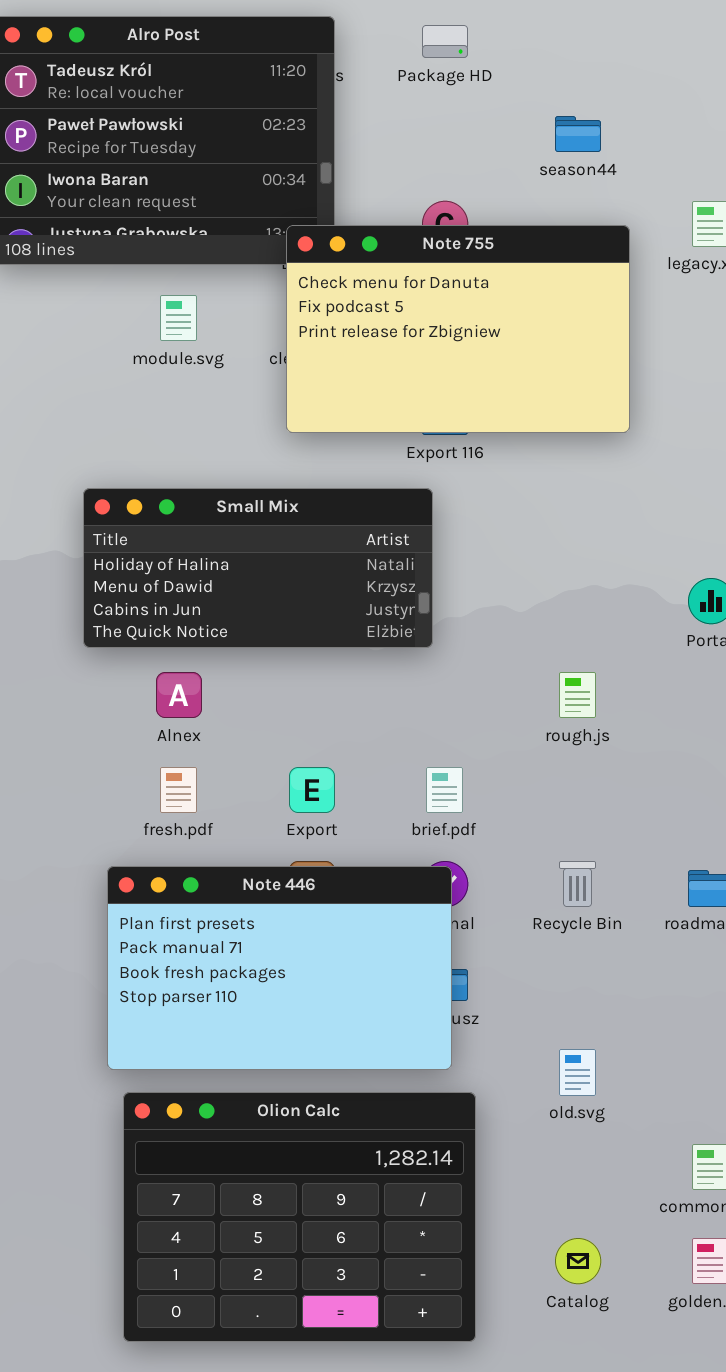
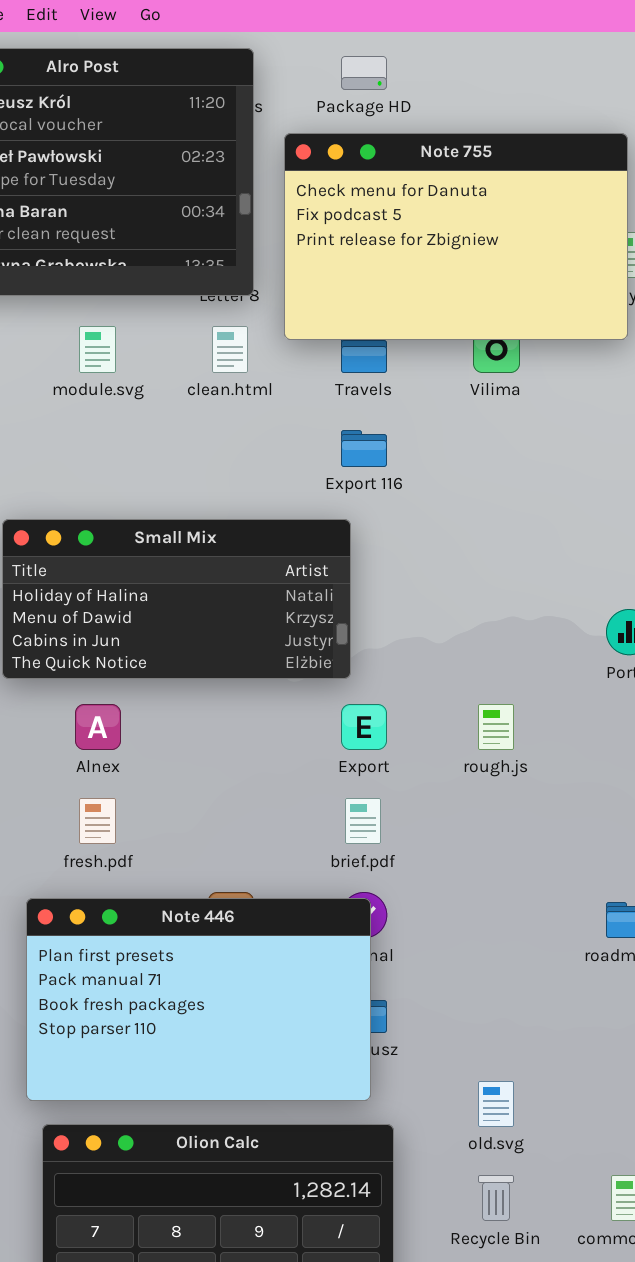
Note 755: [286,225,630,433] -> [284,133,628,340], moved
Export: [289,767,335,813] -> [341,704,387,750], moved
Recycle Bin: [559,861,596,907] -> [478,1175,514,1221], moved

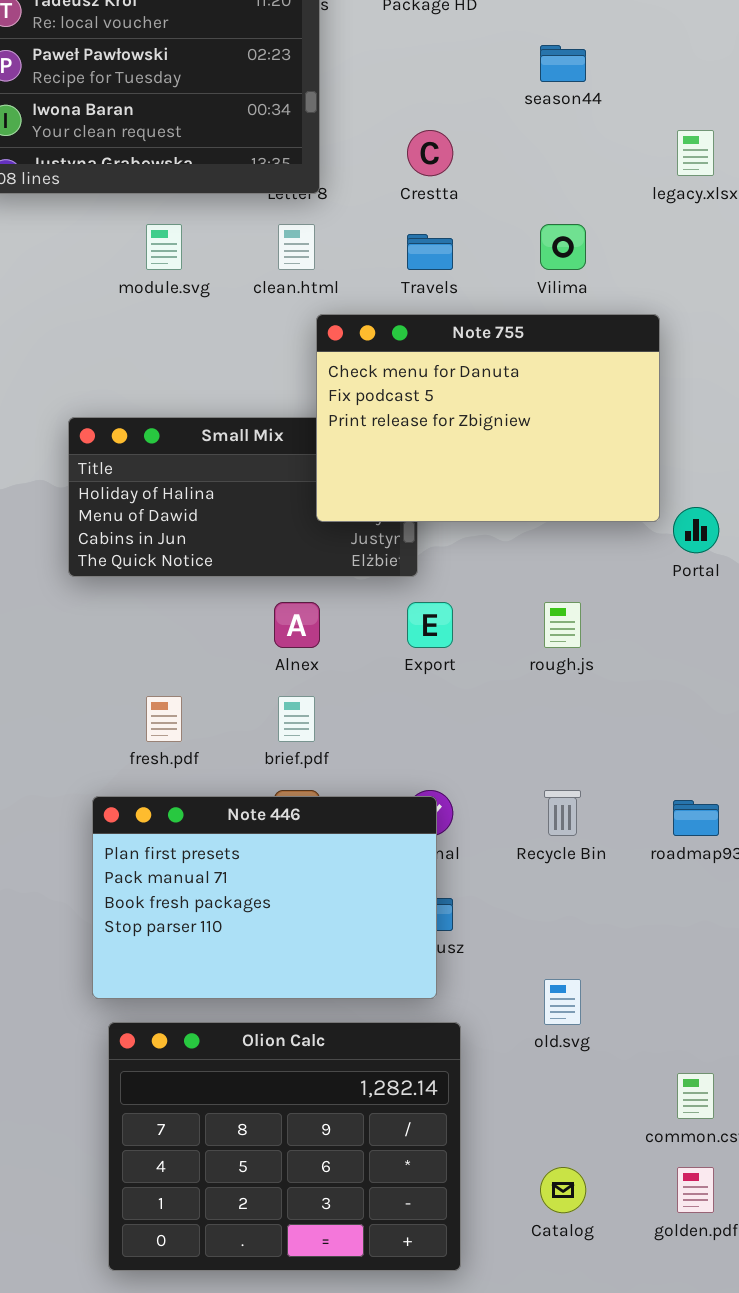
Note 755: [284,133,628,340] -> [316,314,660,522], moved
Alnex: [75,704,121,750] -> [274,602,320,648], moved
brief.pdf: [345,798,381,844] -> [278,696,315,742], moved
Recycle Bin: [478,1175,514,1221] -> [544,790,581,836], moved

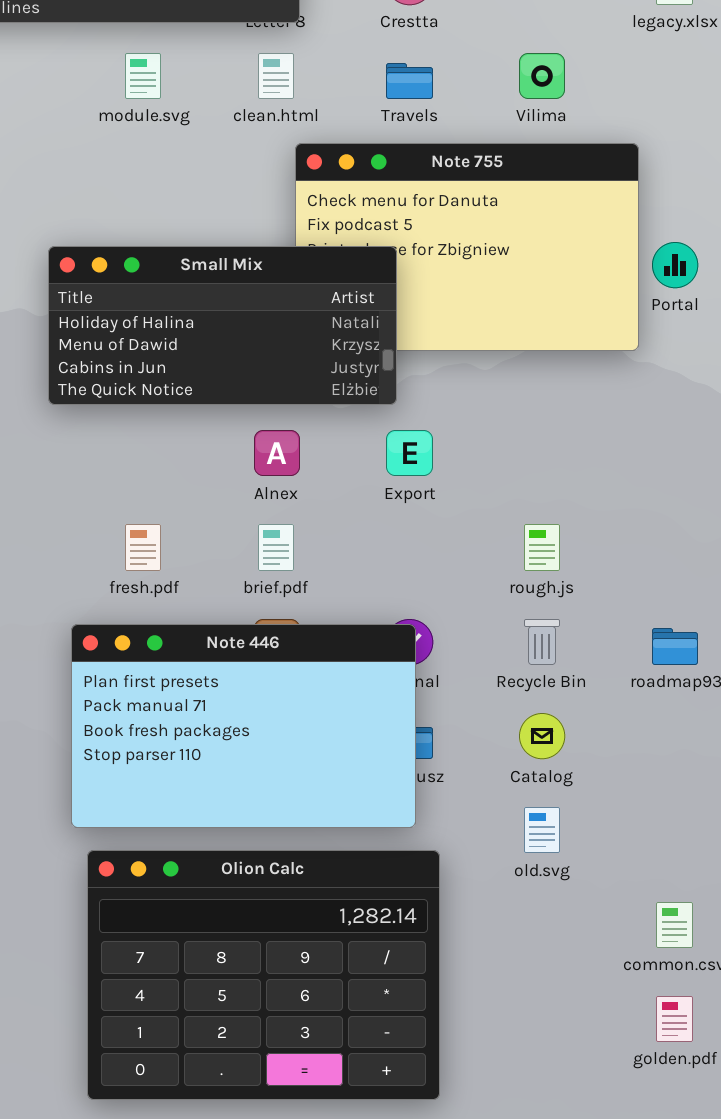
Small Mix: [68,417,418,577] -> [48,246,397,405], raised
Portal: [673,507,719,553] -> [652,242,698,288], moved
rough.js: [544,602,581,648] -> [524,524,560,571], moved
Catalog: [540,1167,586,1213] -> [519,713,565,759], moved

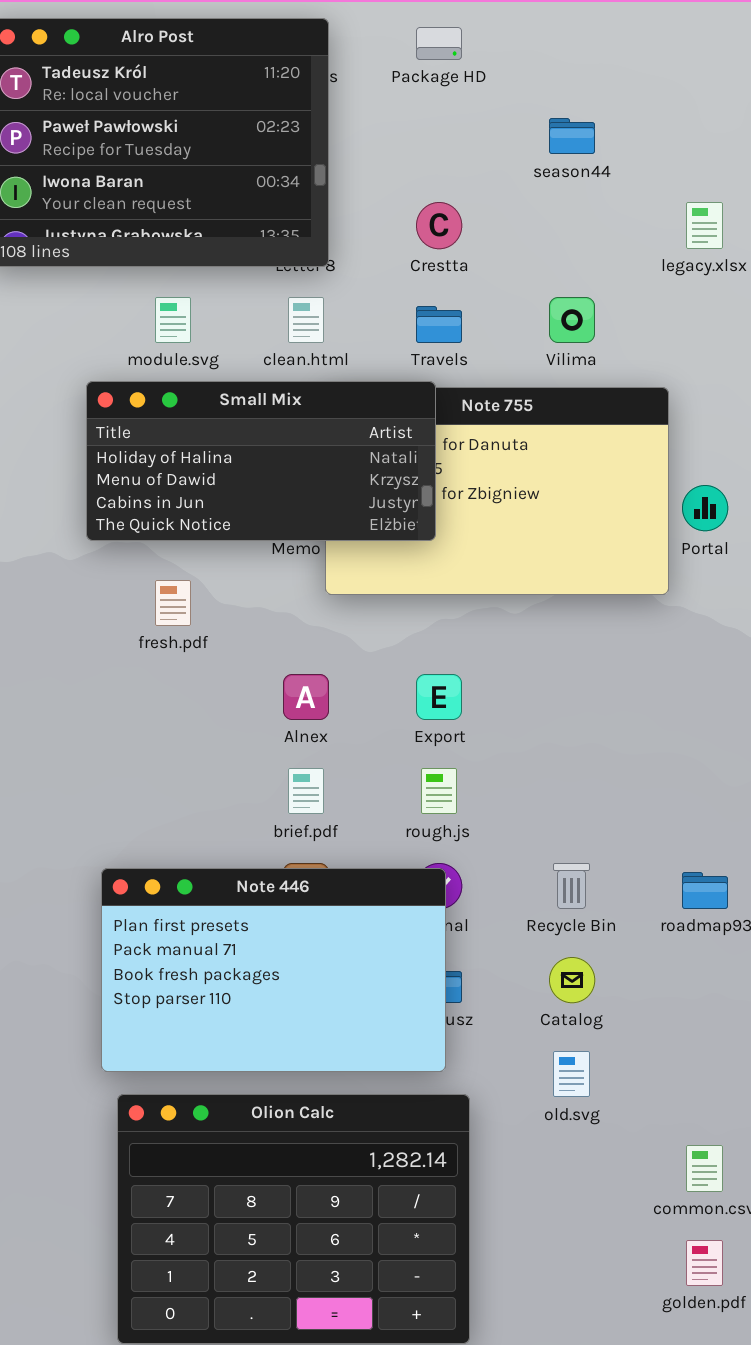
Small Mix: [48,246,397,405] -> [86,381,436,541], moved
fresh.pdf: [125,524,161,571] -> [155,580,191,626], moved
rough.js: [524,524,560,571] -> [421,768,457,814], moved

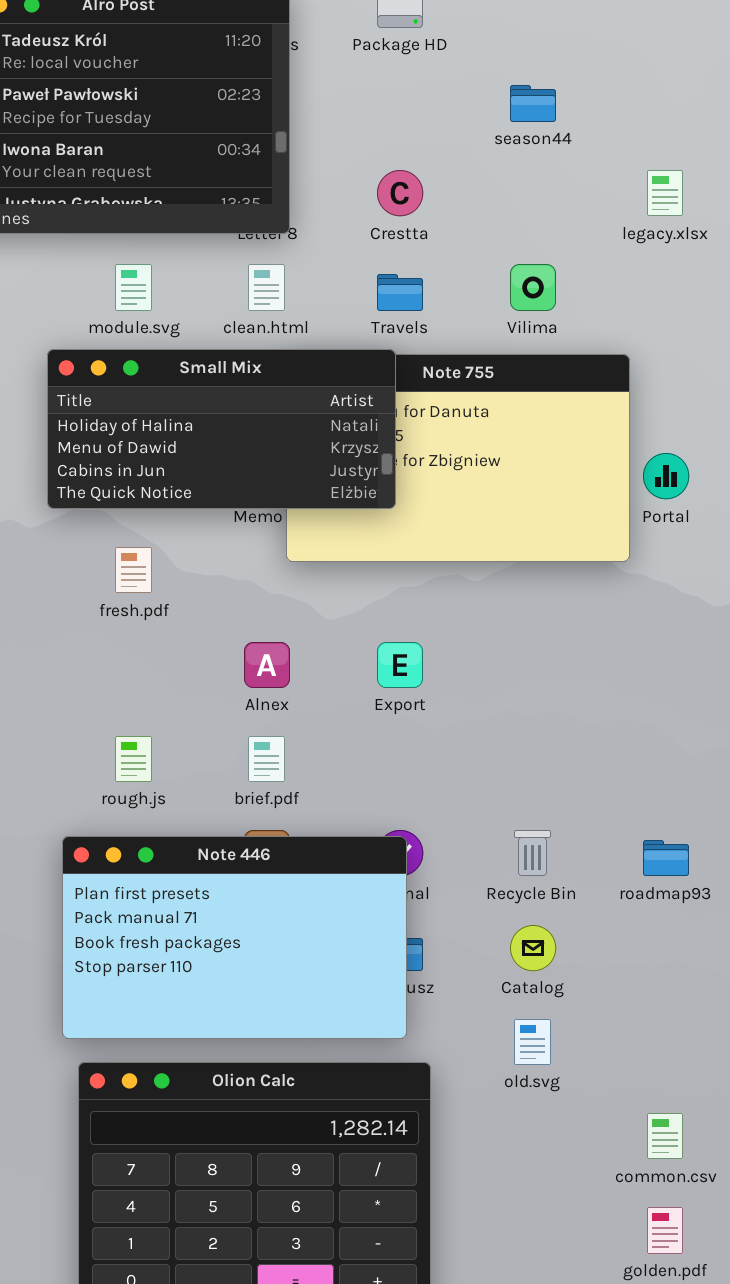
rough.js: [421,768,457,814] -> [115,736,152,782], moved

